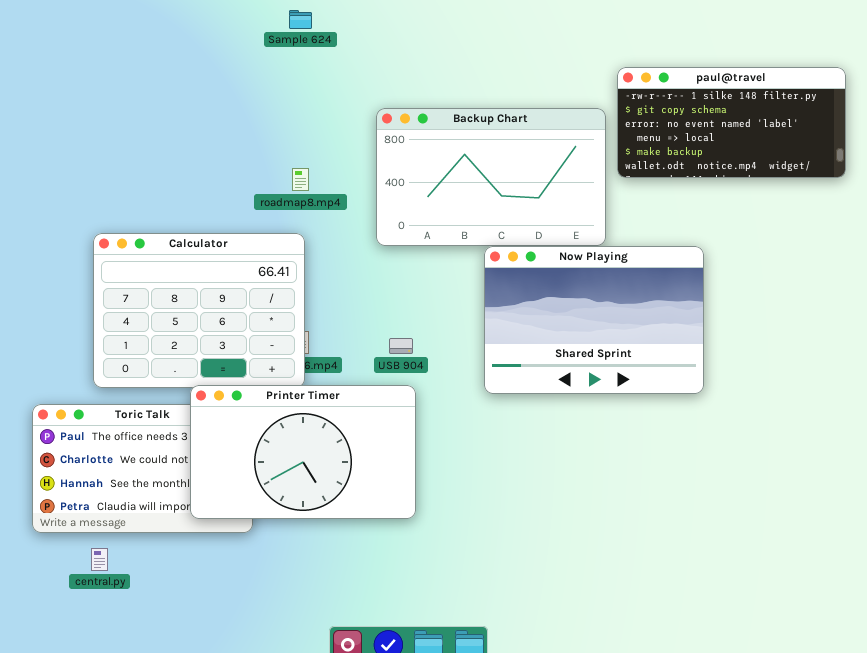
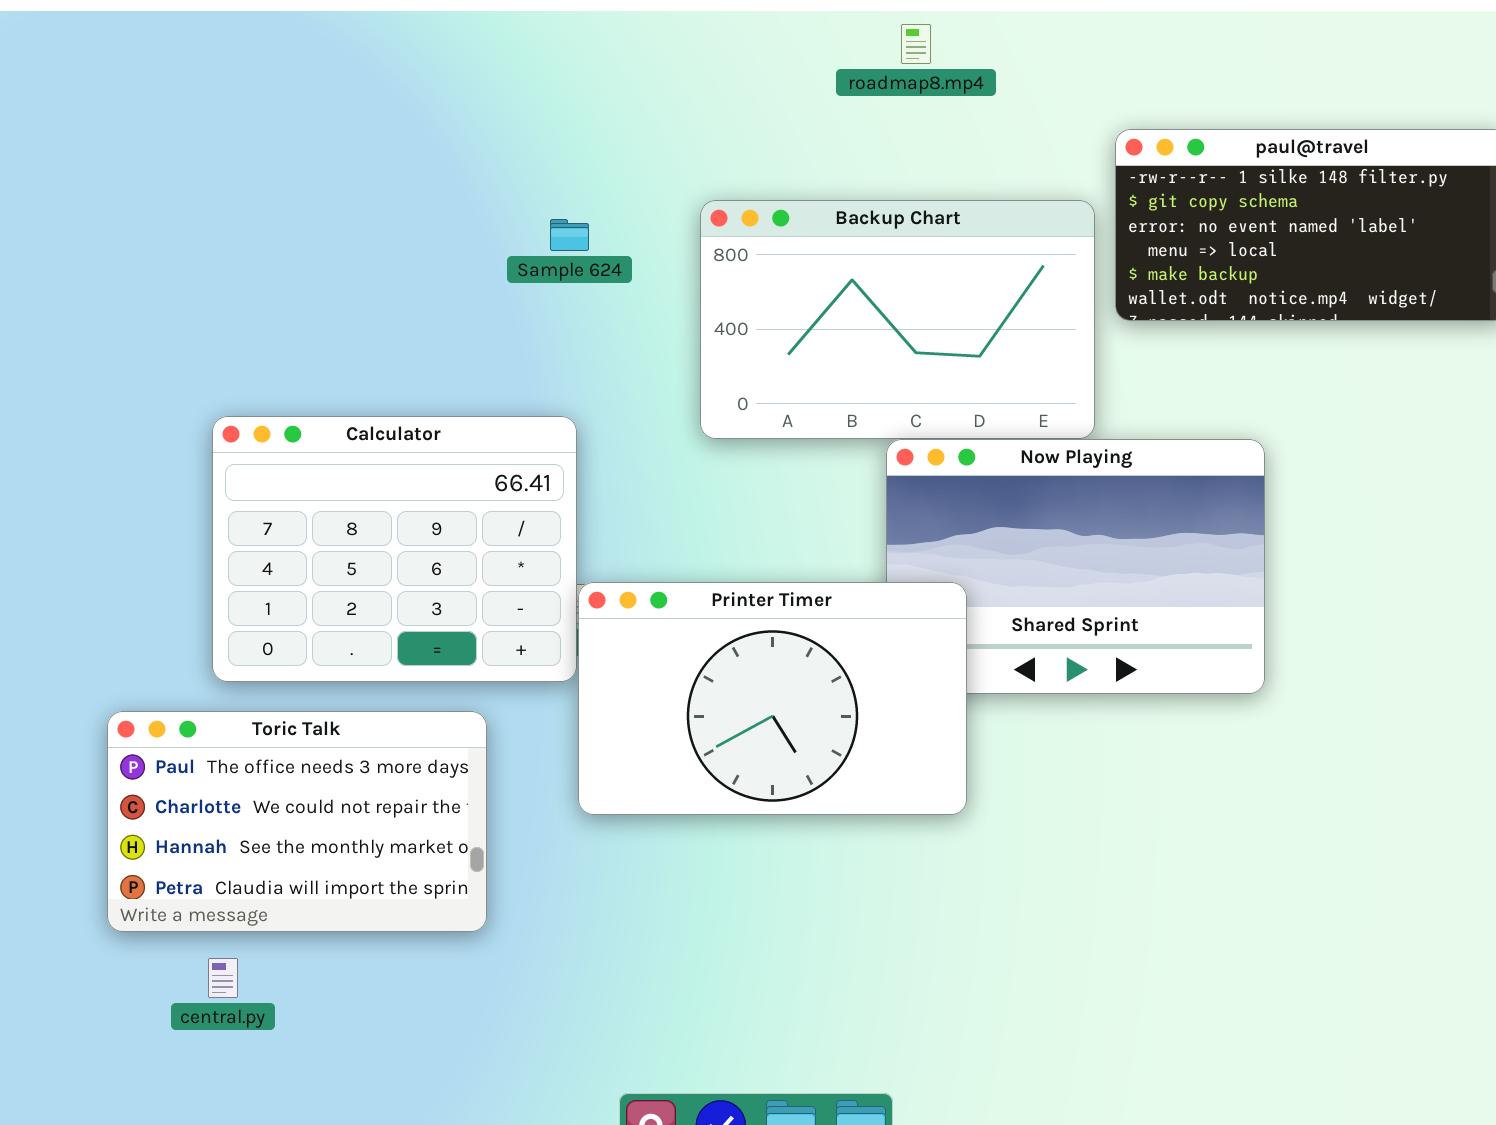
Sample 624: [289,10,312,29] -> [550,219,589,251], moved
roadmap8.mp4: [292,168,309,191] -> [901,24,931,64], moved
Printer Timer: [190,385,416,519] -> [578,582,967,815], moved

